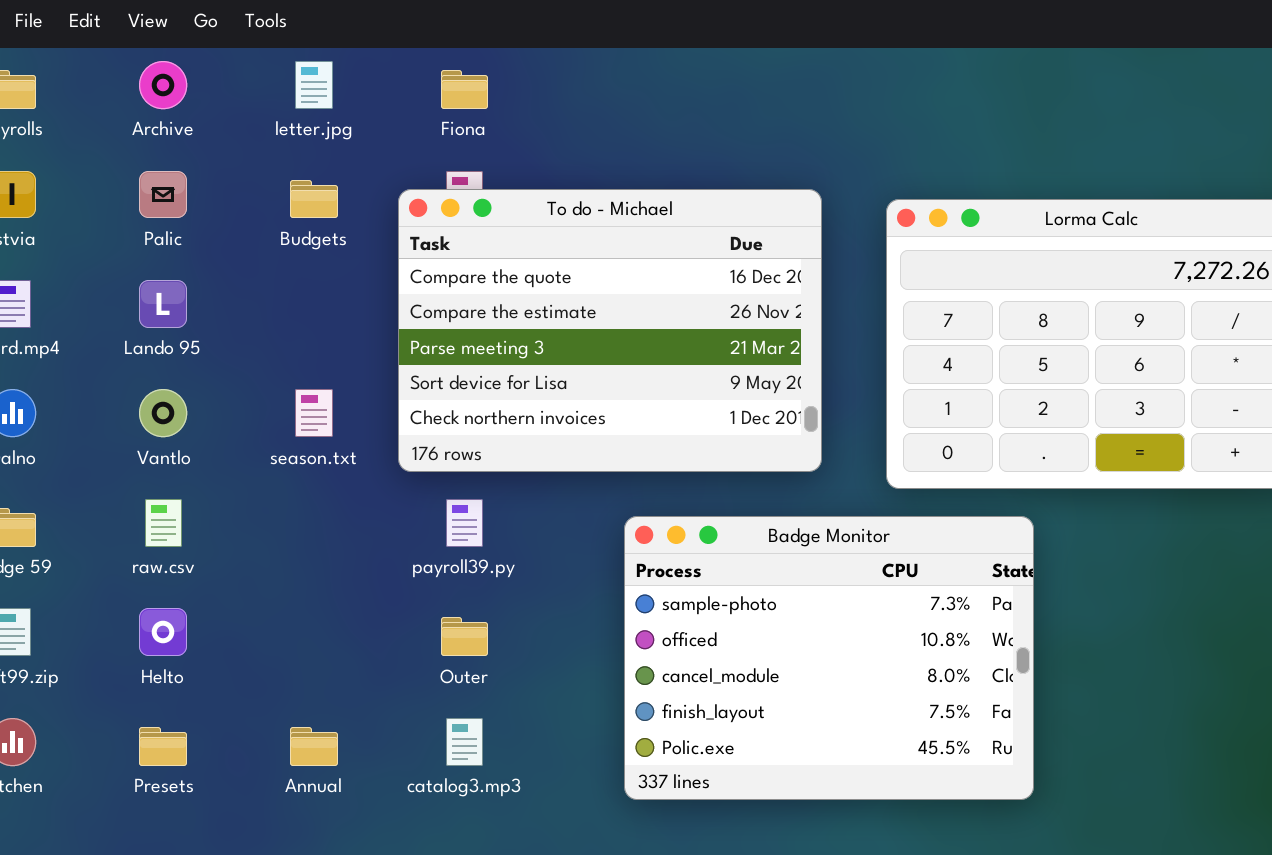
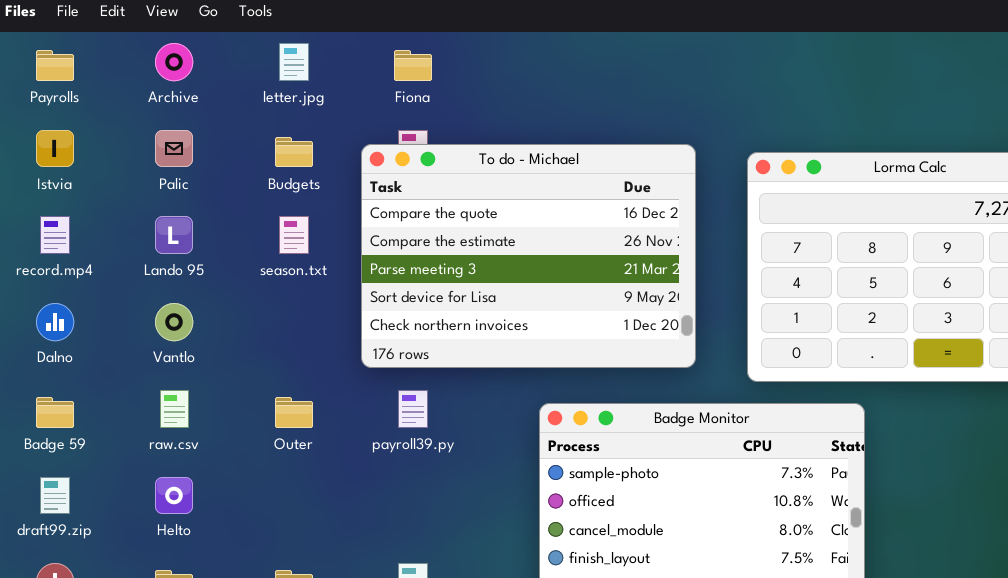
season.txt: [295,389,333,437] -> [279,216,309,254], moved
Outer: [441,617,488,656] -> [275,397,313,428], moved

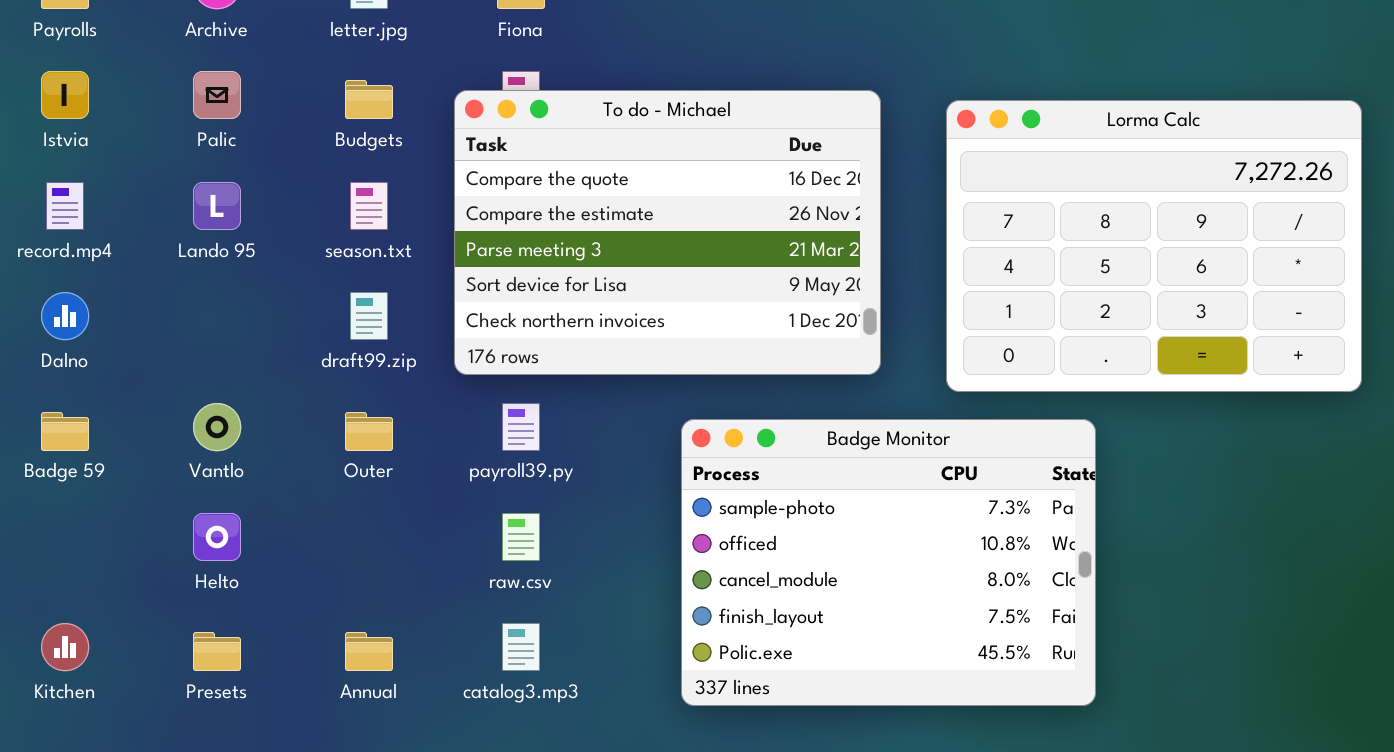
Vantlo: [155,303,193,341] -> [193,403,241,451], moved
raw.csv: [160,390,189,428] -> [502,513,540,561], moved
draft99.zip: [40,477,70,514] -> [350,292,388,340], moved

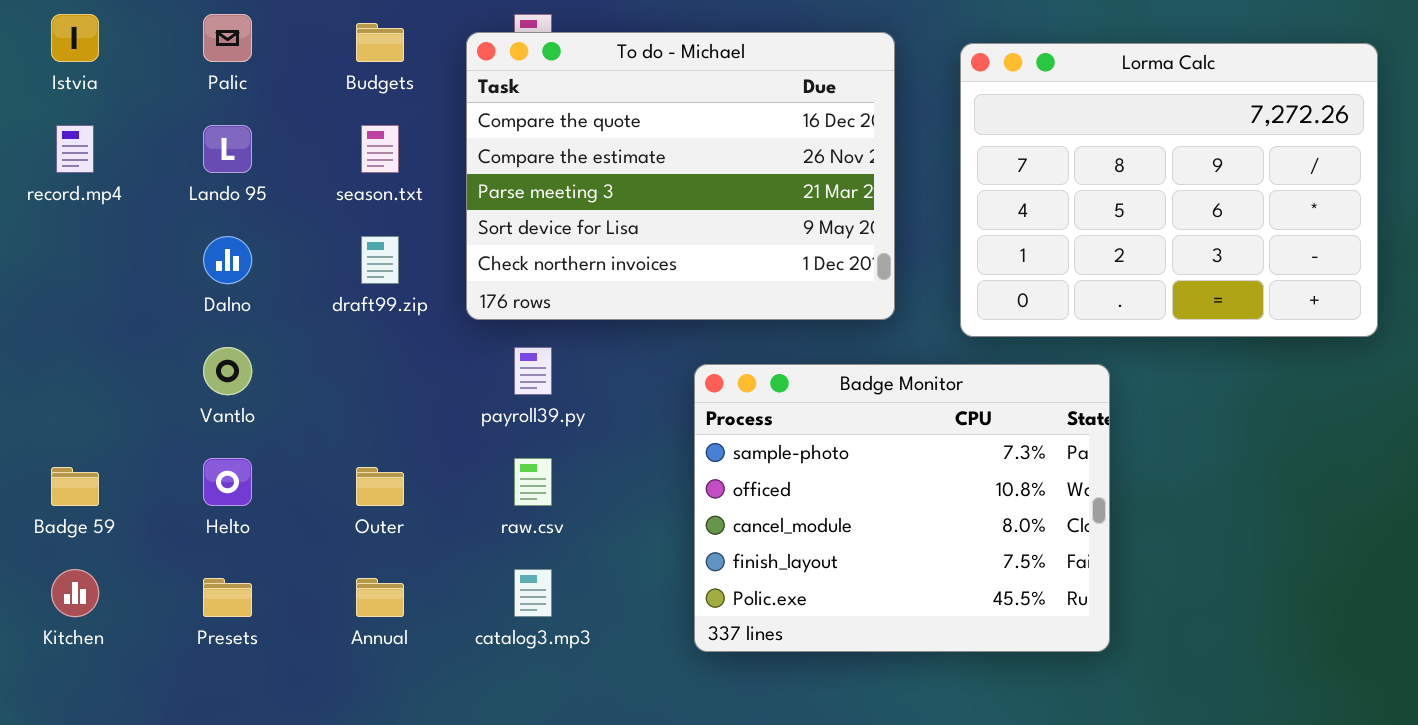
Dalno: [41,292,89,340] -> [203,236,252,284], moved
Badge 59: [41,412,89,451] -> [51,467,99,506], moved
Outer: [345,412,393,451] -> [356,467,404,506], moved

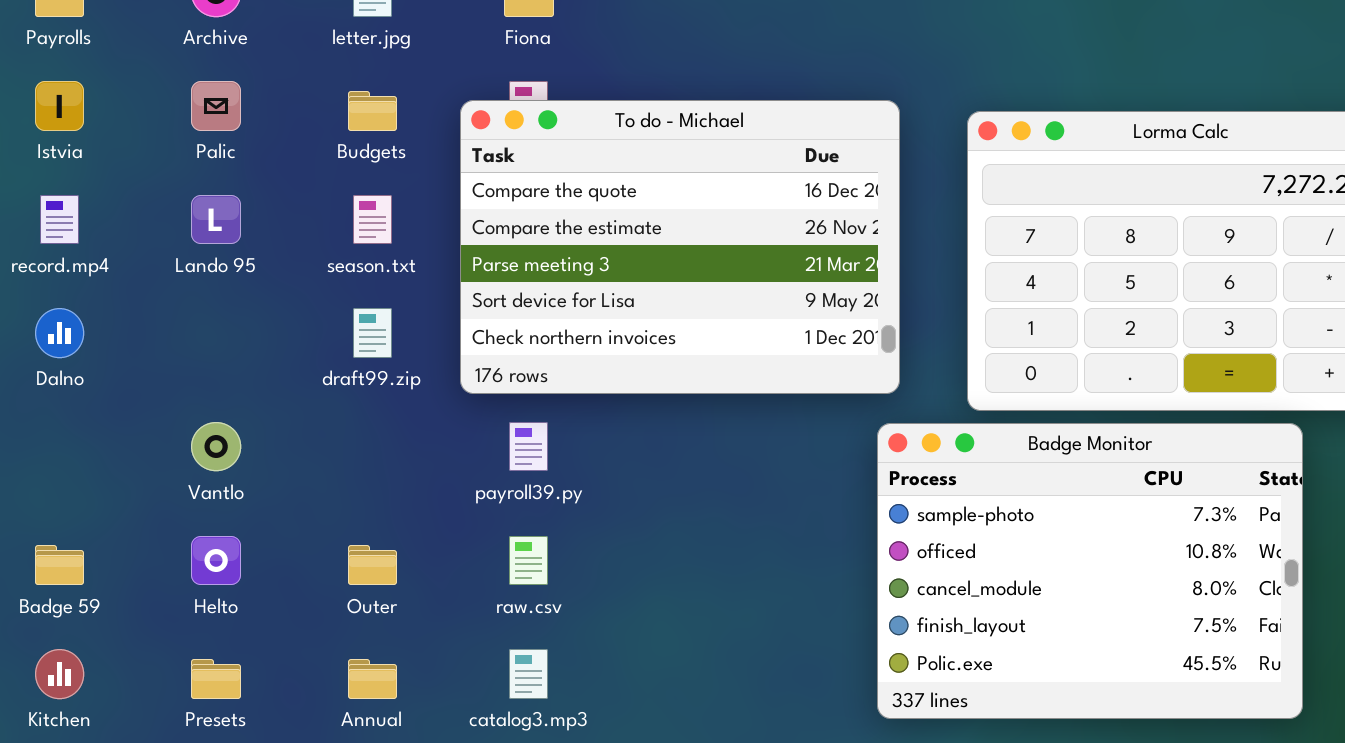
Dalno: [203,236,252,284] -> [35,308,84,358], moved
Badge Monitor: [694,364,1110,652] -> [877,423,1303,719], moved

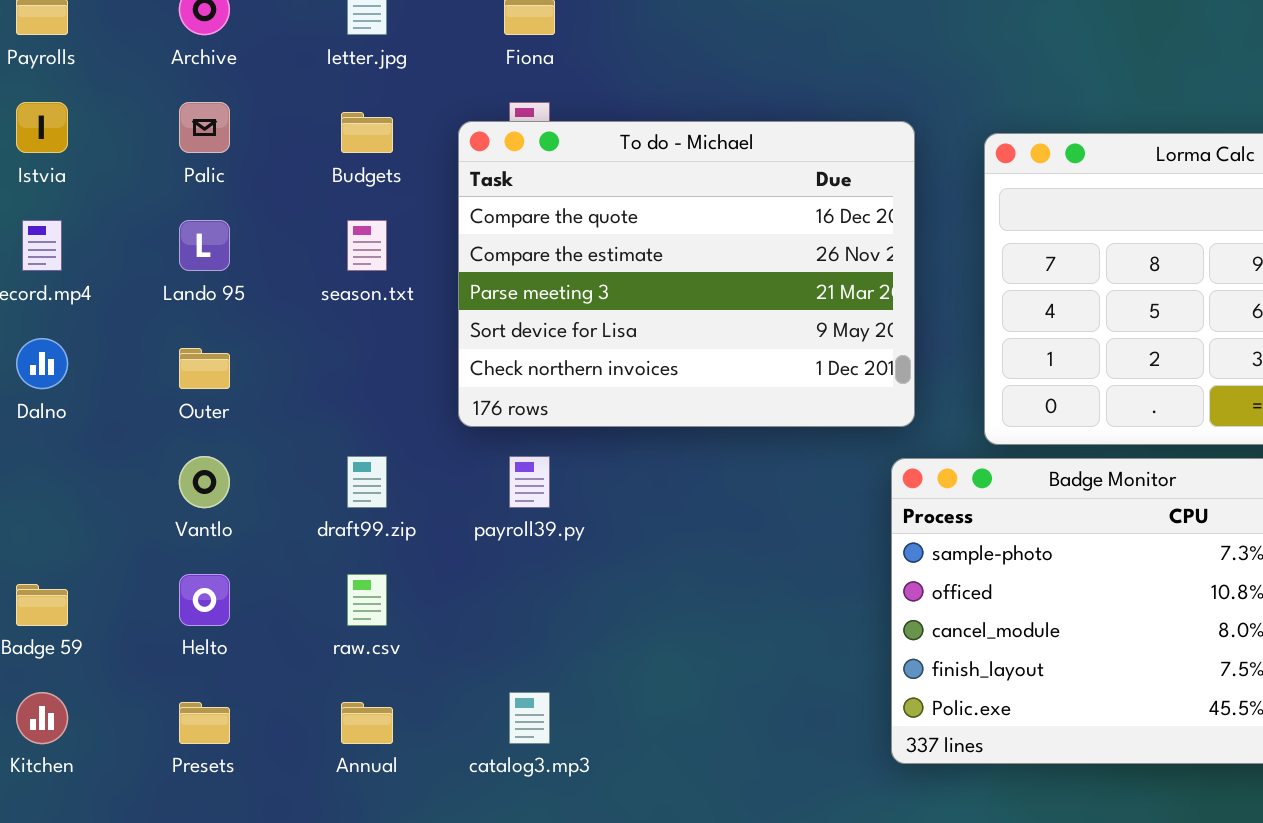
draft99.zip: [353,308,392,358] -> [347,456,387,508], moved
raw.csv: [509,536,548,585] -> [347,574,387,626], moved
Outer: [348,545,397,585] -> [179,348,230,389], moved

